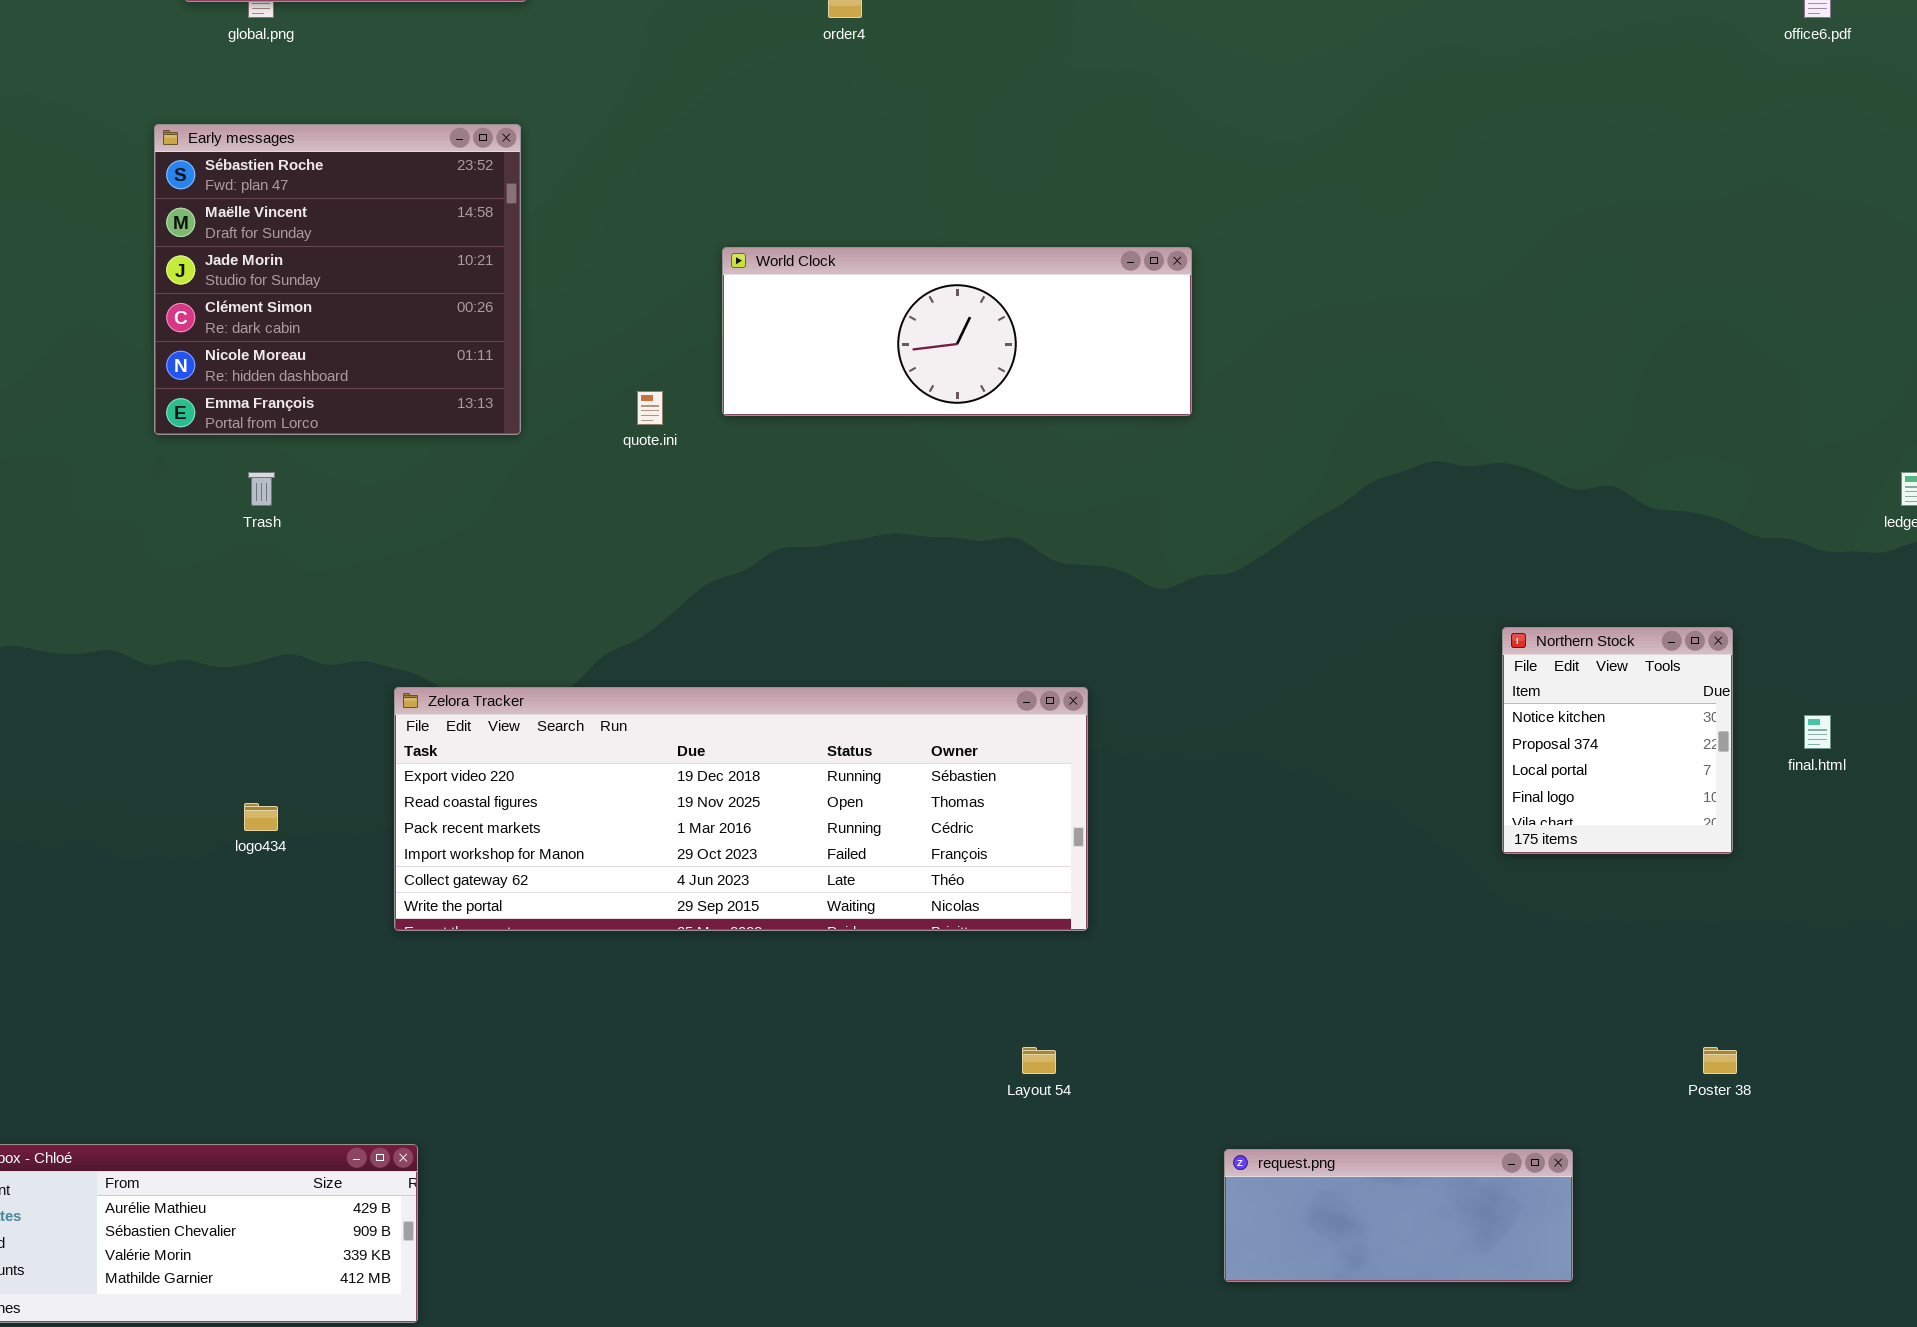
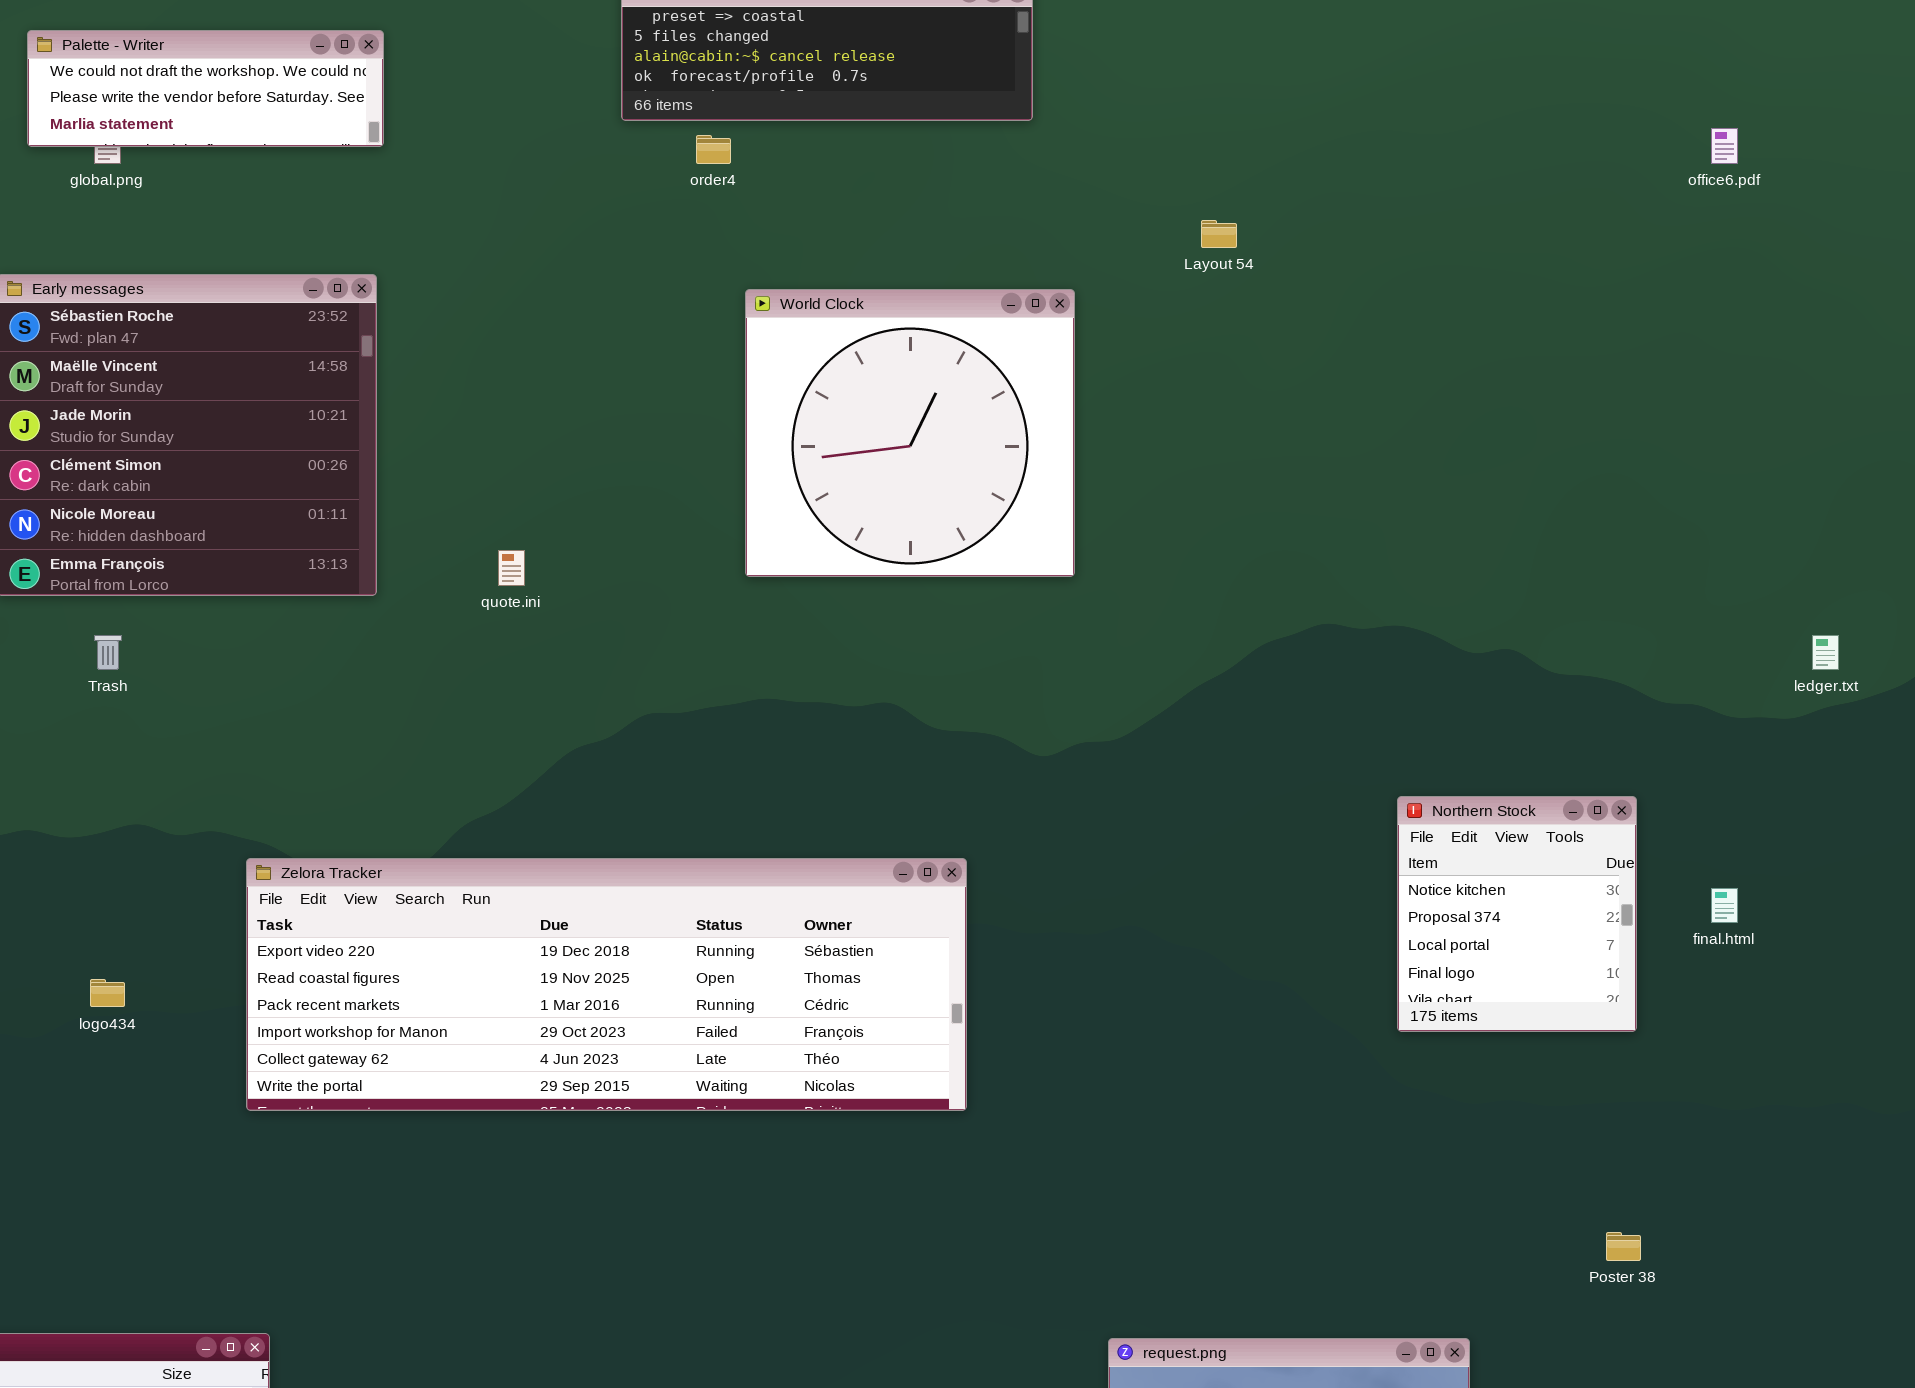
World Clock: [722,247,1192,416] -> [745,289,1075,577], resized
Layout 54: [1022,1047,1056,1074] -> [1201,220,1237,248], moved

